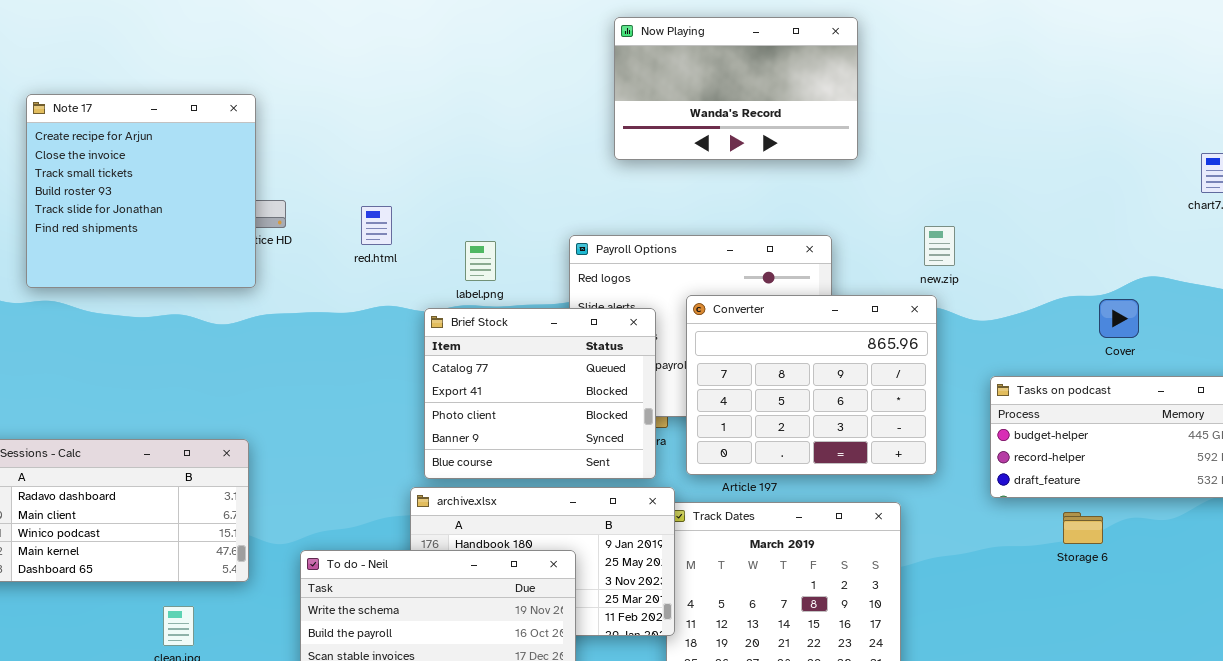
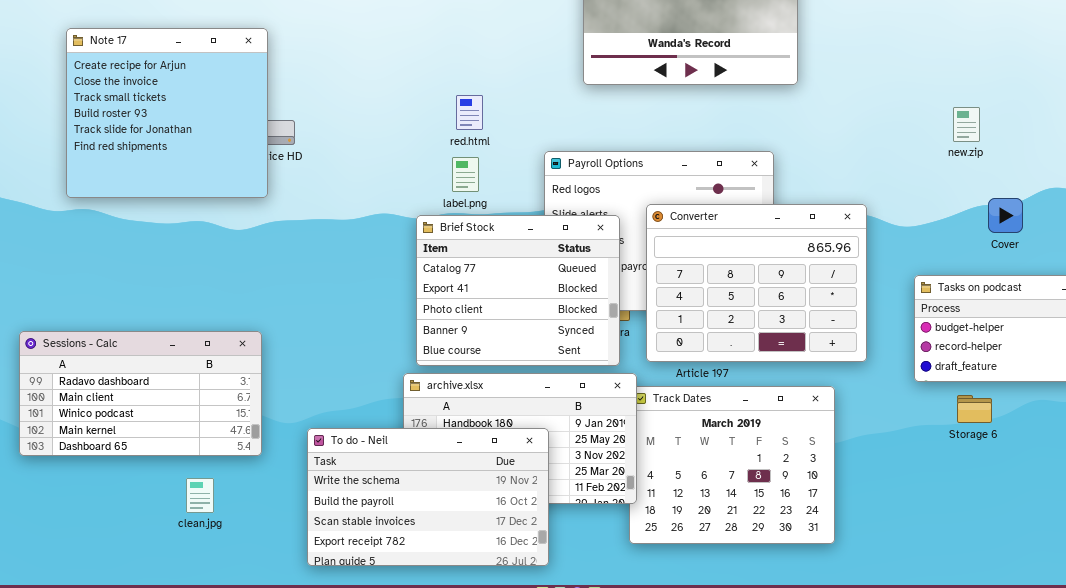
red.html: [361,206,392,245] -> [456,95,483,130], moved
new.zip: [924,226,955,266] -> [953,107,980,142], moved
Cover: [1099,299,1139,338] -> [988,198,1023,233], moved
Storage 6: [1063,512,1103,544] -> [957,395,992,423], moved

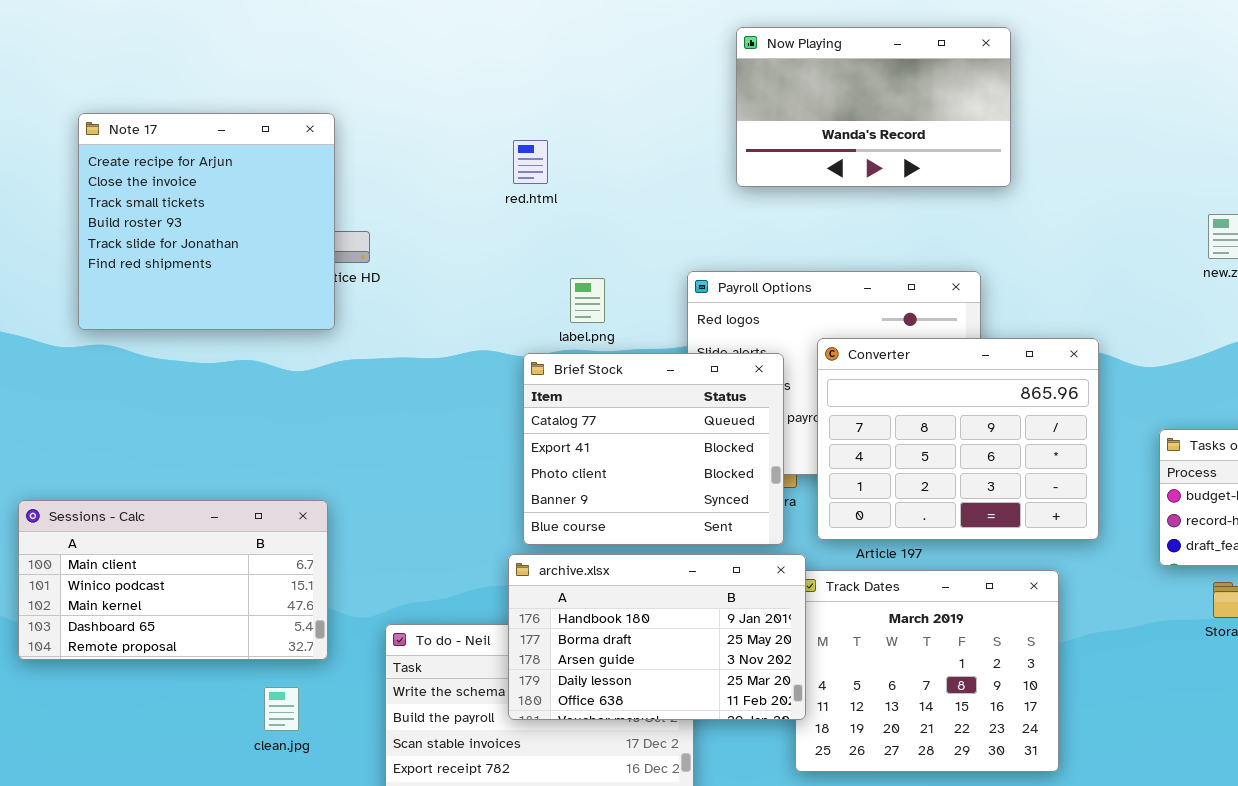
red.html: [456,95,483,130] -> [513,140,548,184], moved
Sessions - Calc: [19,331,262,456] -> [18,500,328,660], scrolled down 1 row
archive.xlsx: [403,373,637,504] -> [508,554,806,720], raised
clean.jpg: [186,478,214,513] -> [264,687,299,731], moved

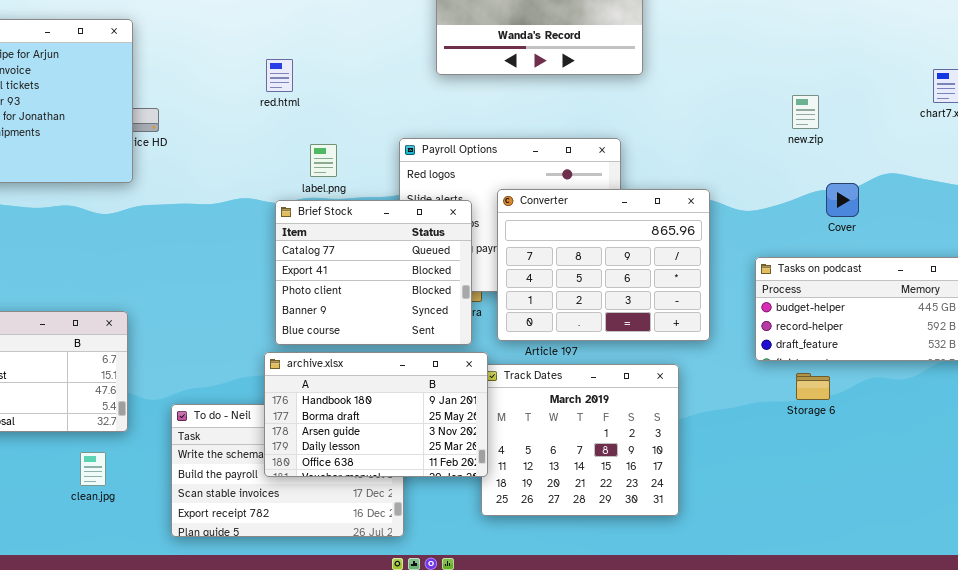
red.html: [513,140,548,184] -> [266,59,293,92], moved

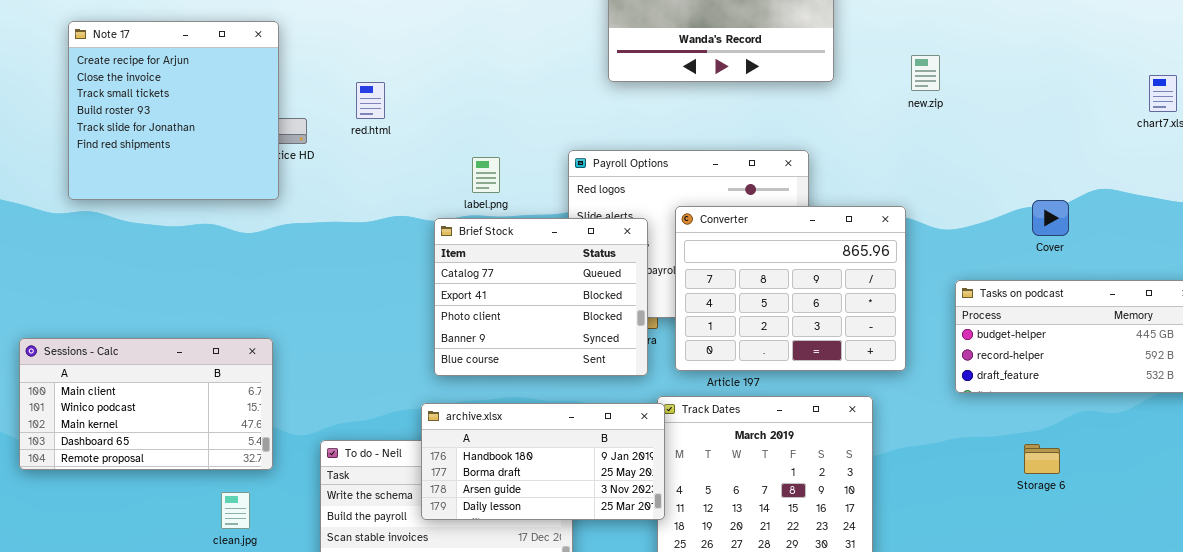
red.html: [266,59,293,92] -> [356,82,385,119], moved
new.zip: [792,95,819,129] -> [911,55,940,91], moved
archive.xlsx: [264,352,488,477] -> [421,403,665,520], resized
Storage 6: [796,373,830,400] -> [1024,444,1060,474], moved

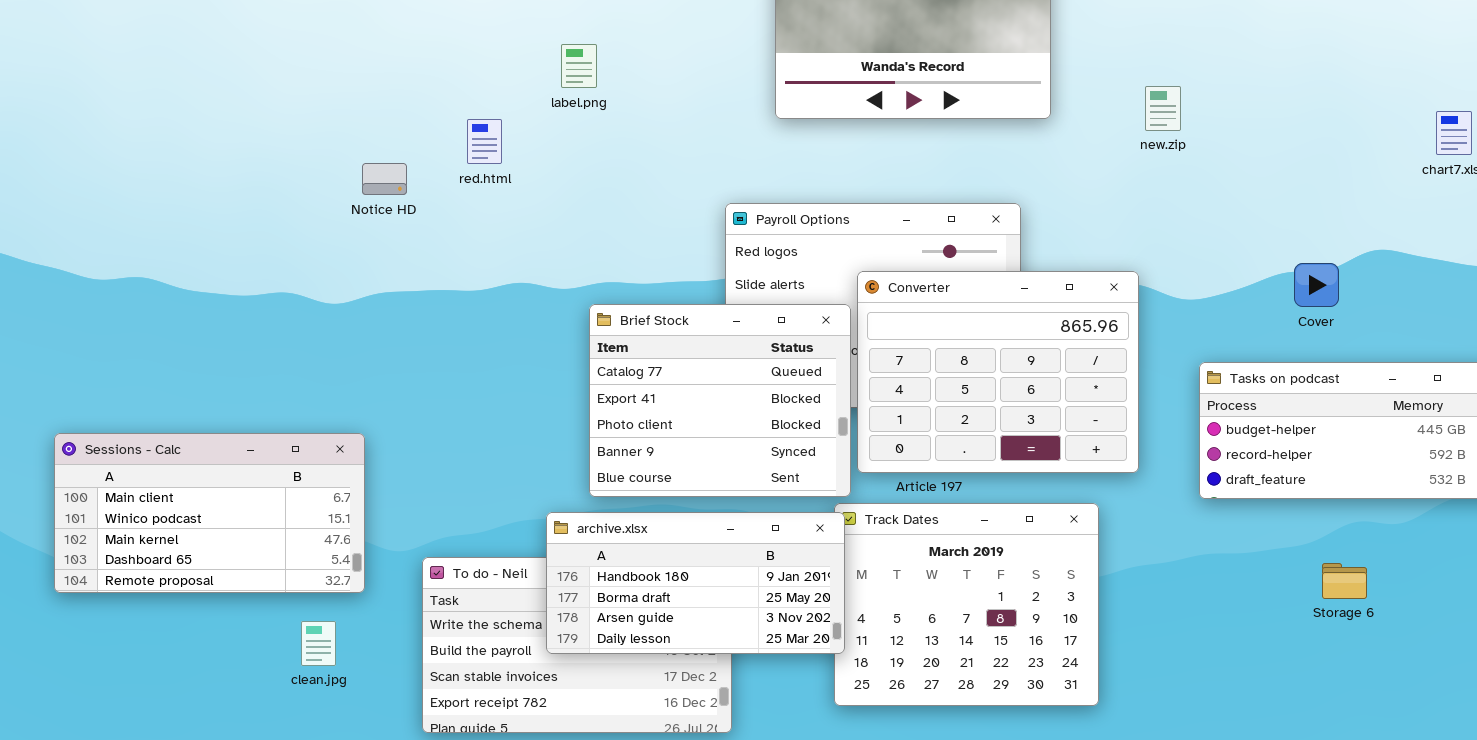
Note 17: [68,21,279,200] -> none, closed
label.png: [472,157,500,193] -> [561,44,597,88], moved
Brief Stock: [434,218,648,376] -> [589,304,851,497], moved
Storage 6: [1024,444,1060,474] -> [1322,563,1367,599], moved

